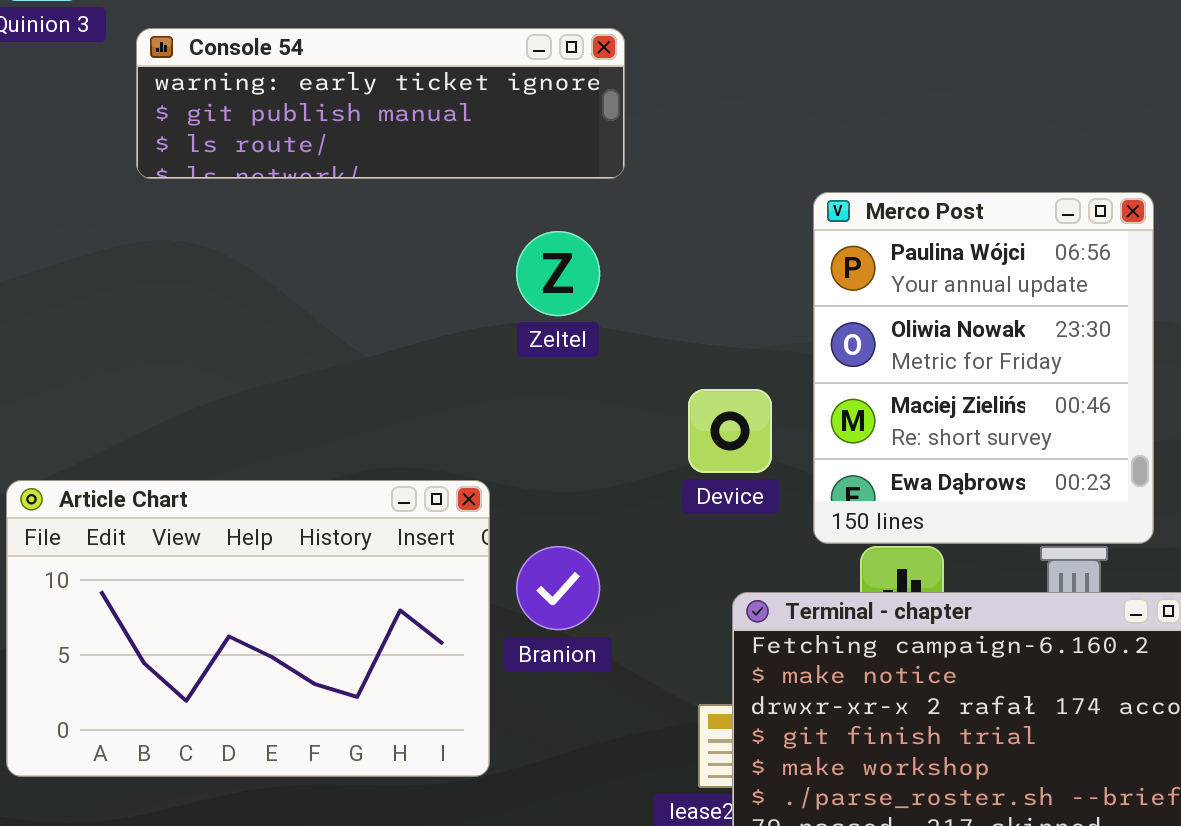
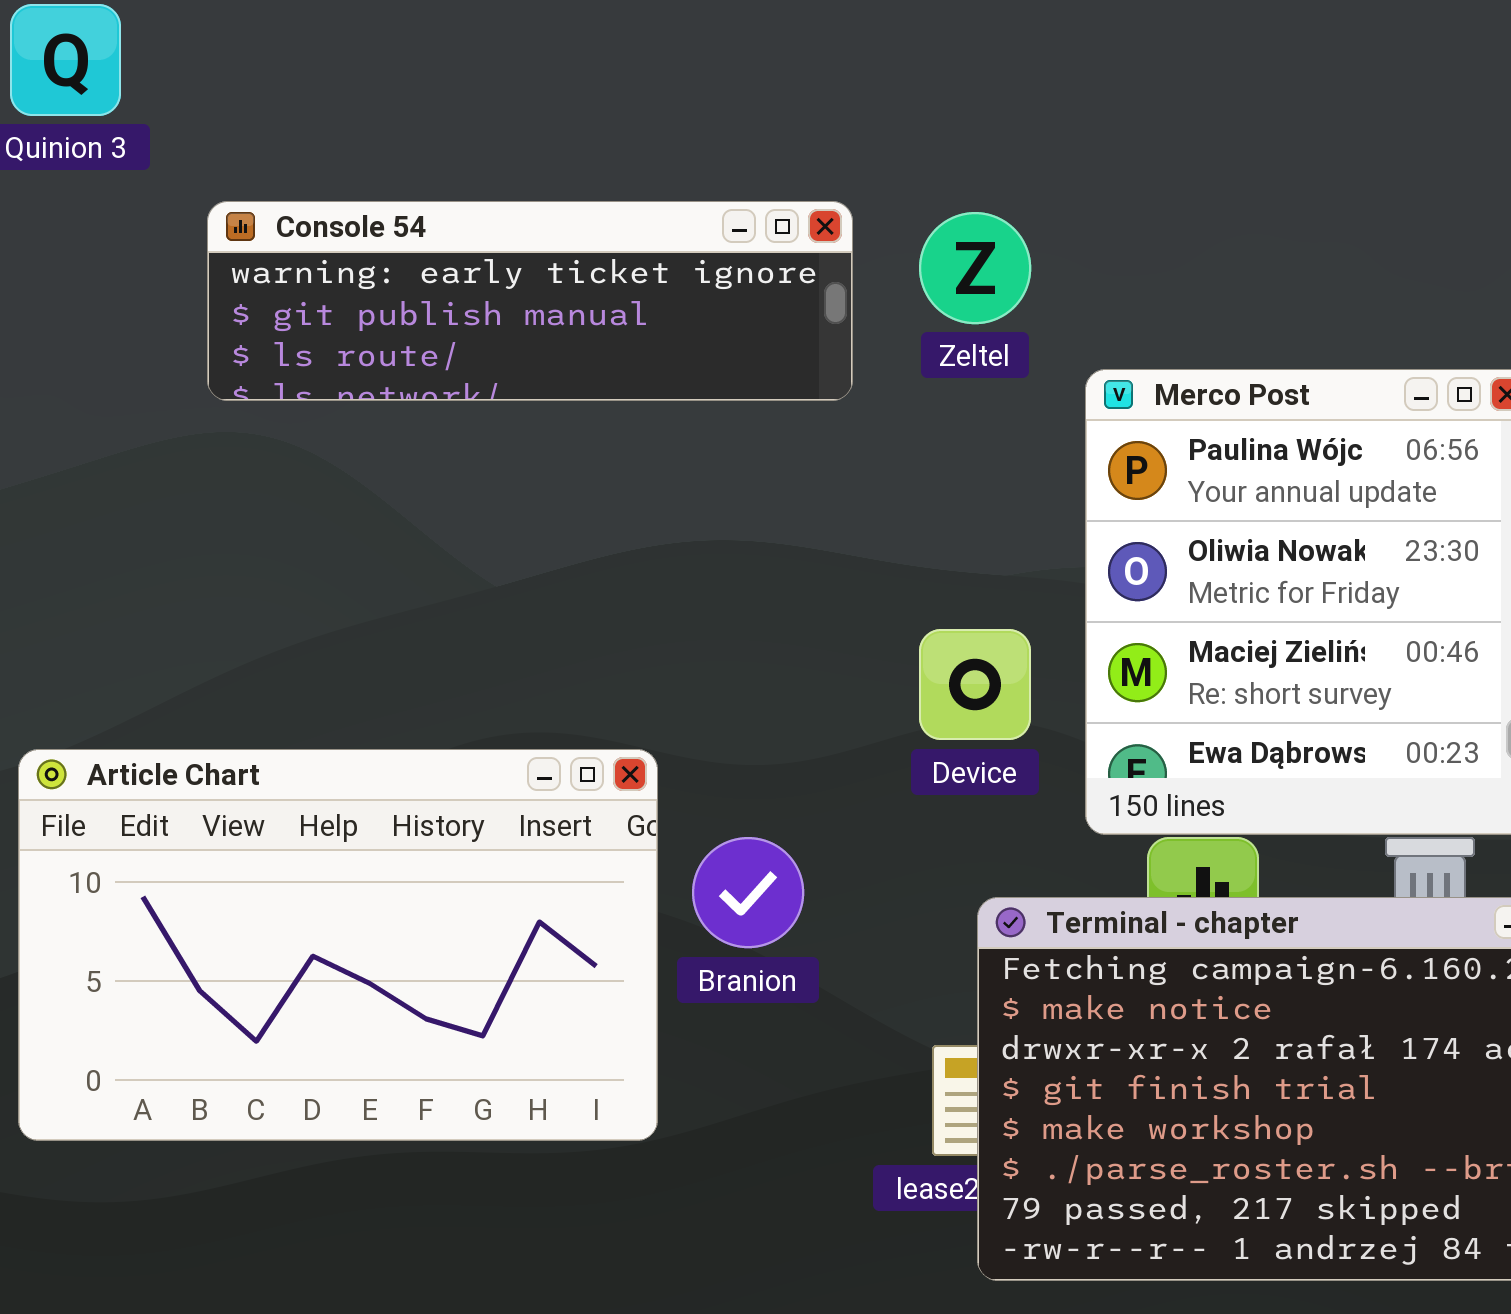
Console 54: [136,28,625,179] -> [207,201,853,401], moved
Zeltel: [516,231,600,316] -> [919,212,1031,324], moved

